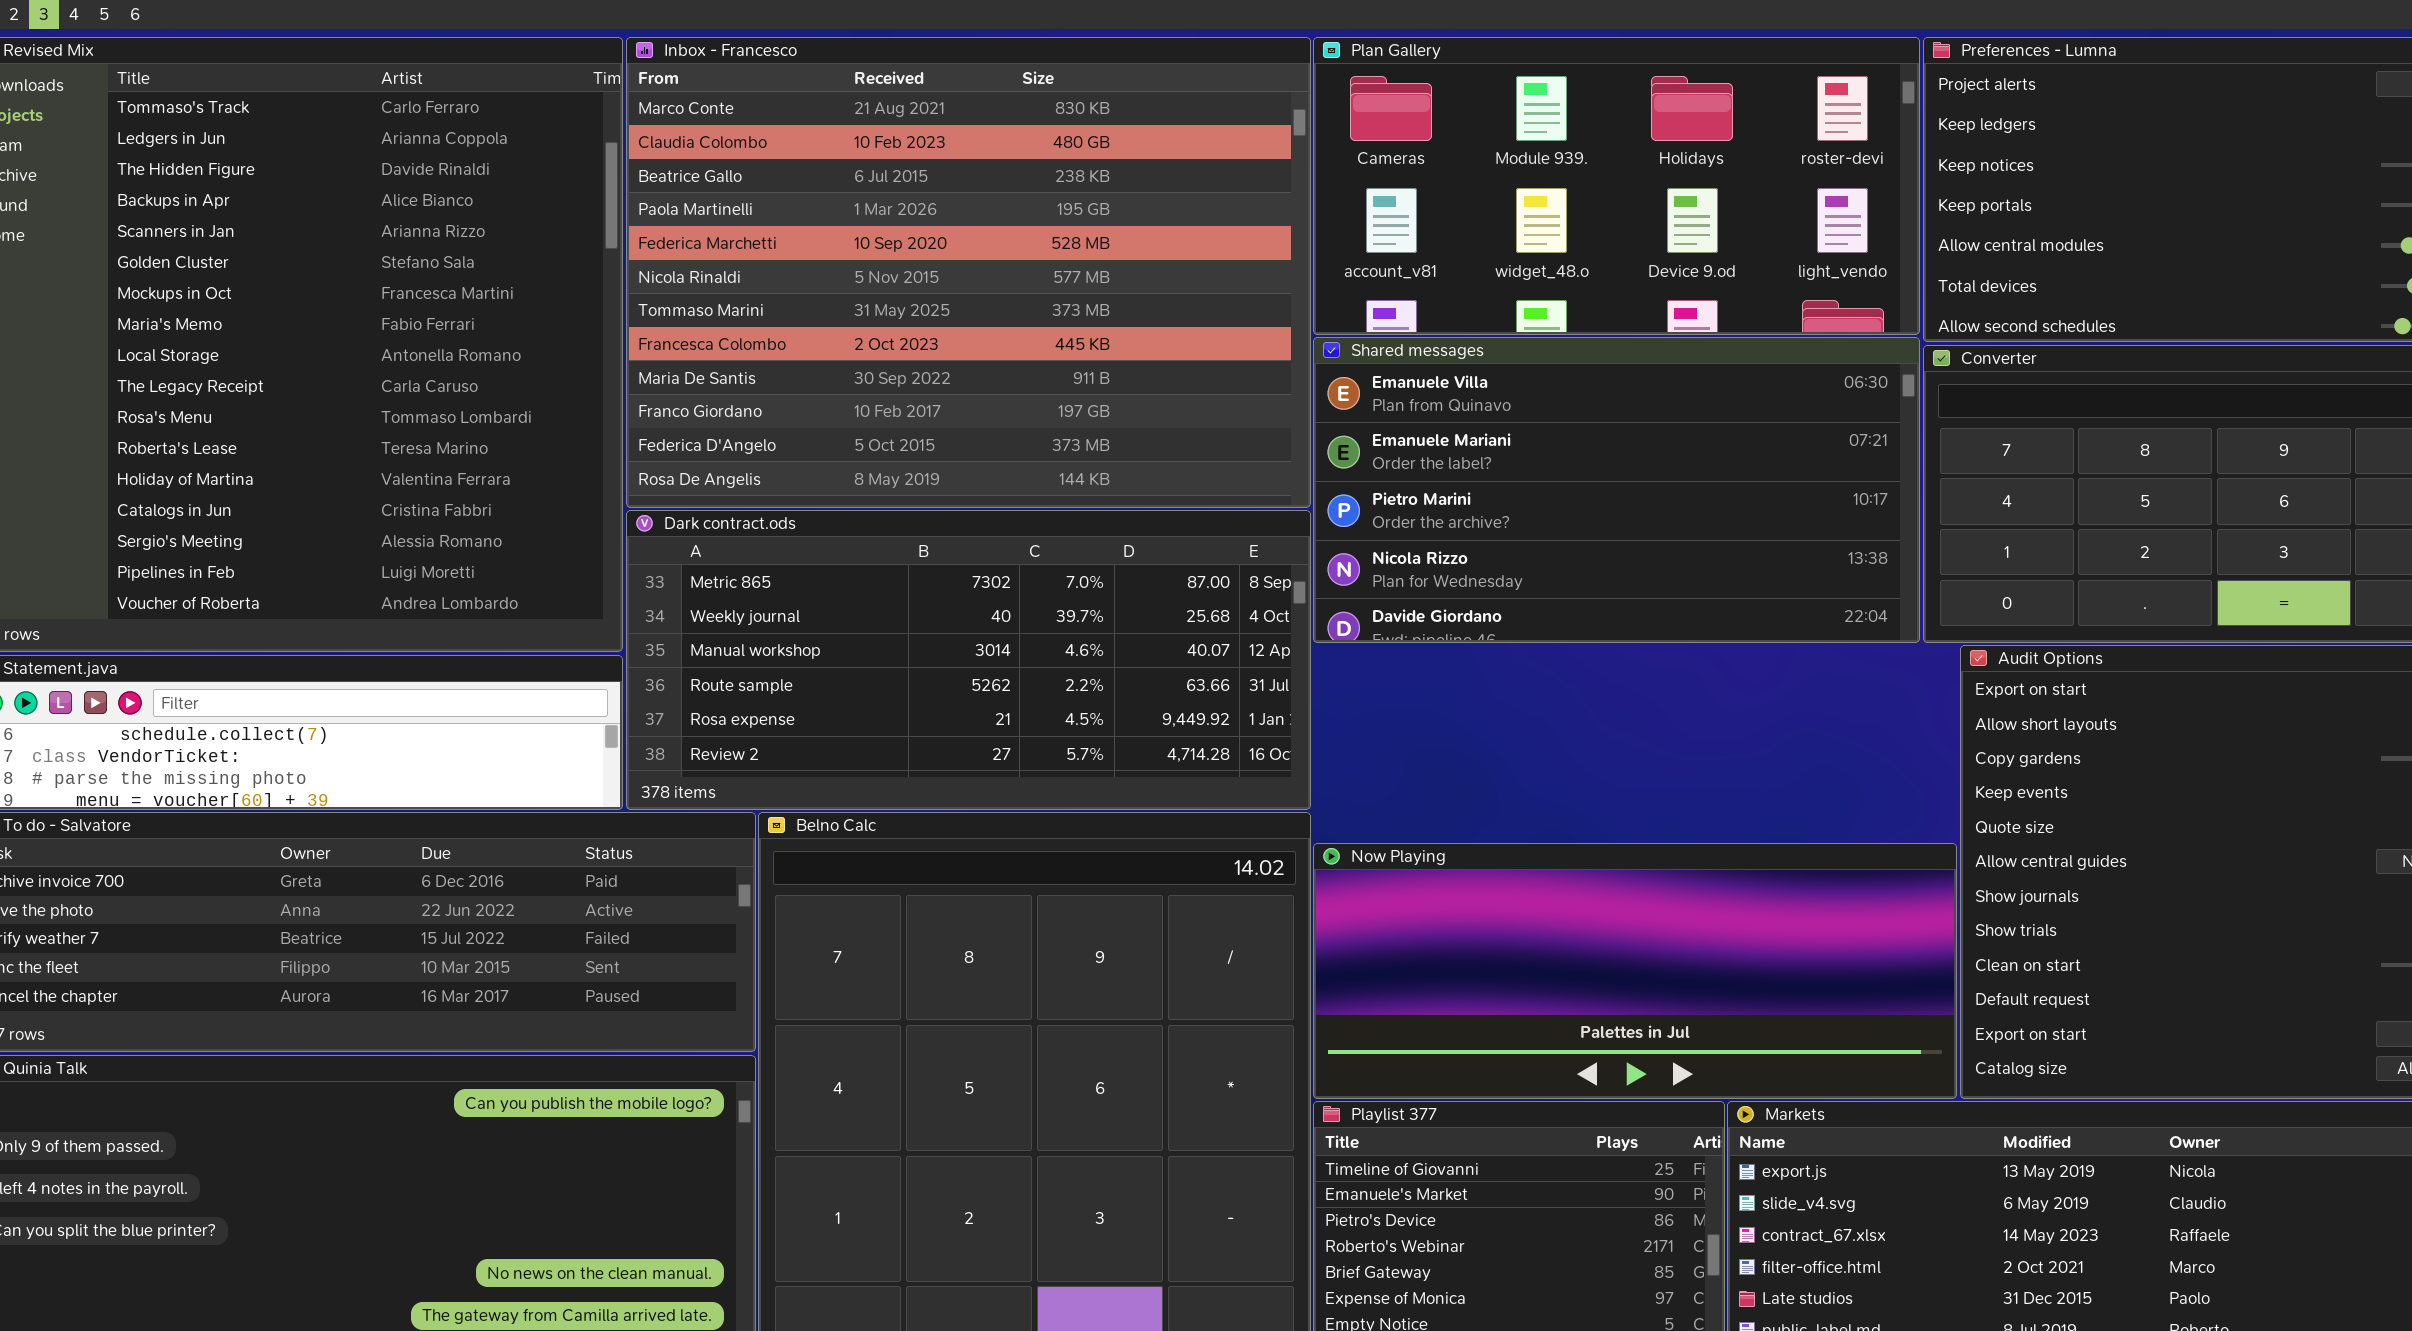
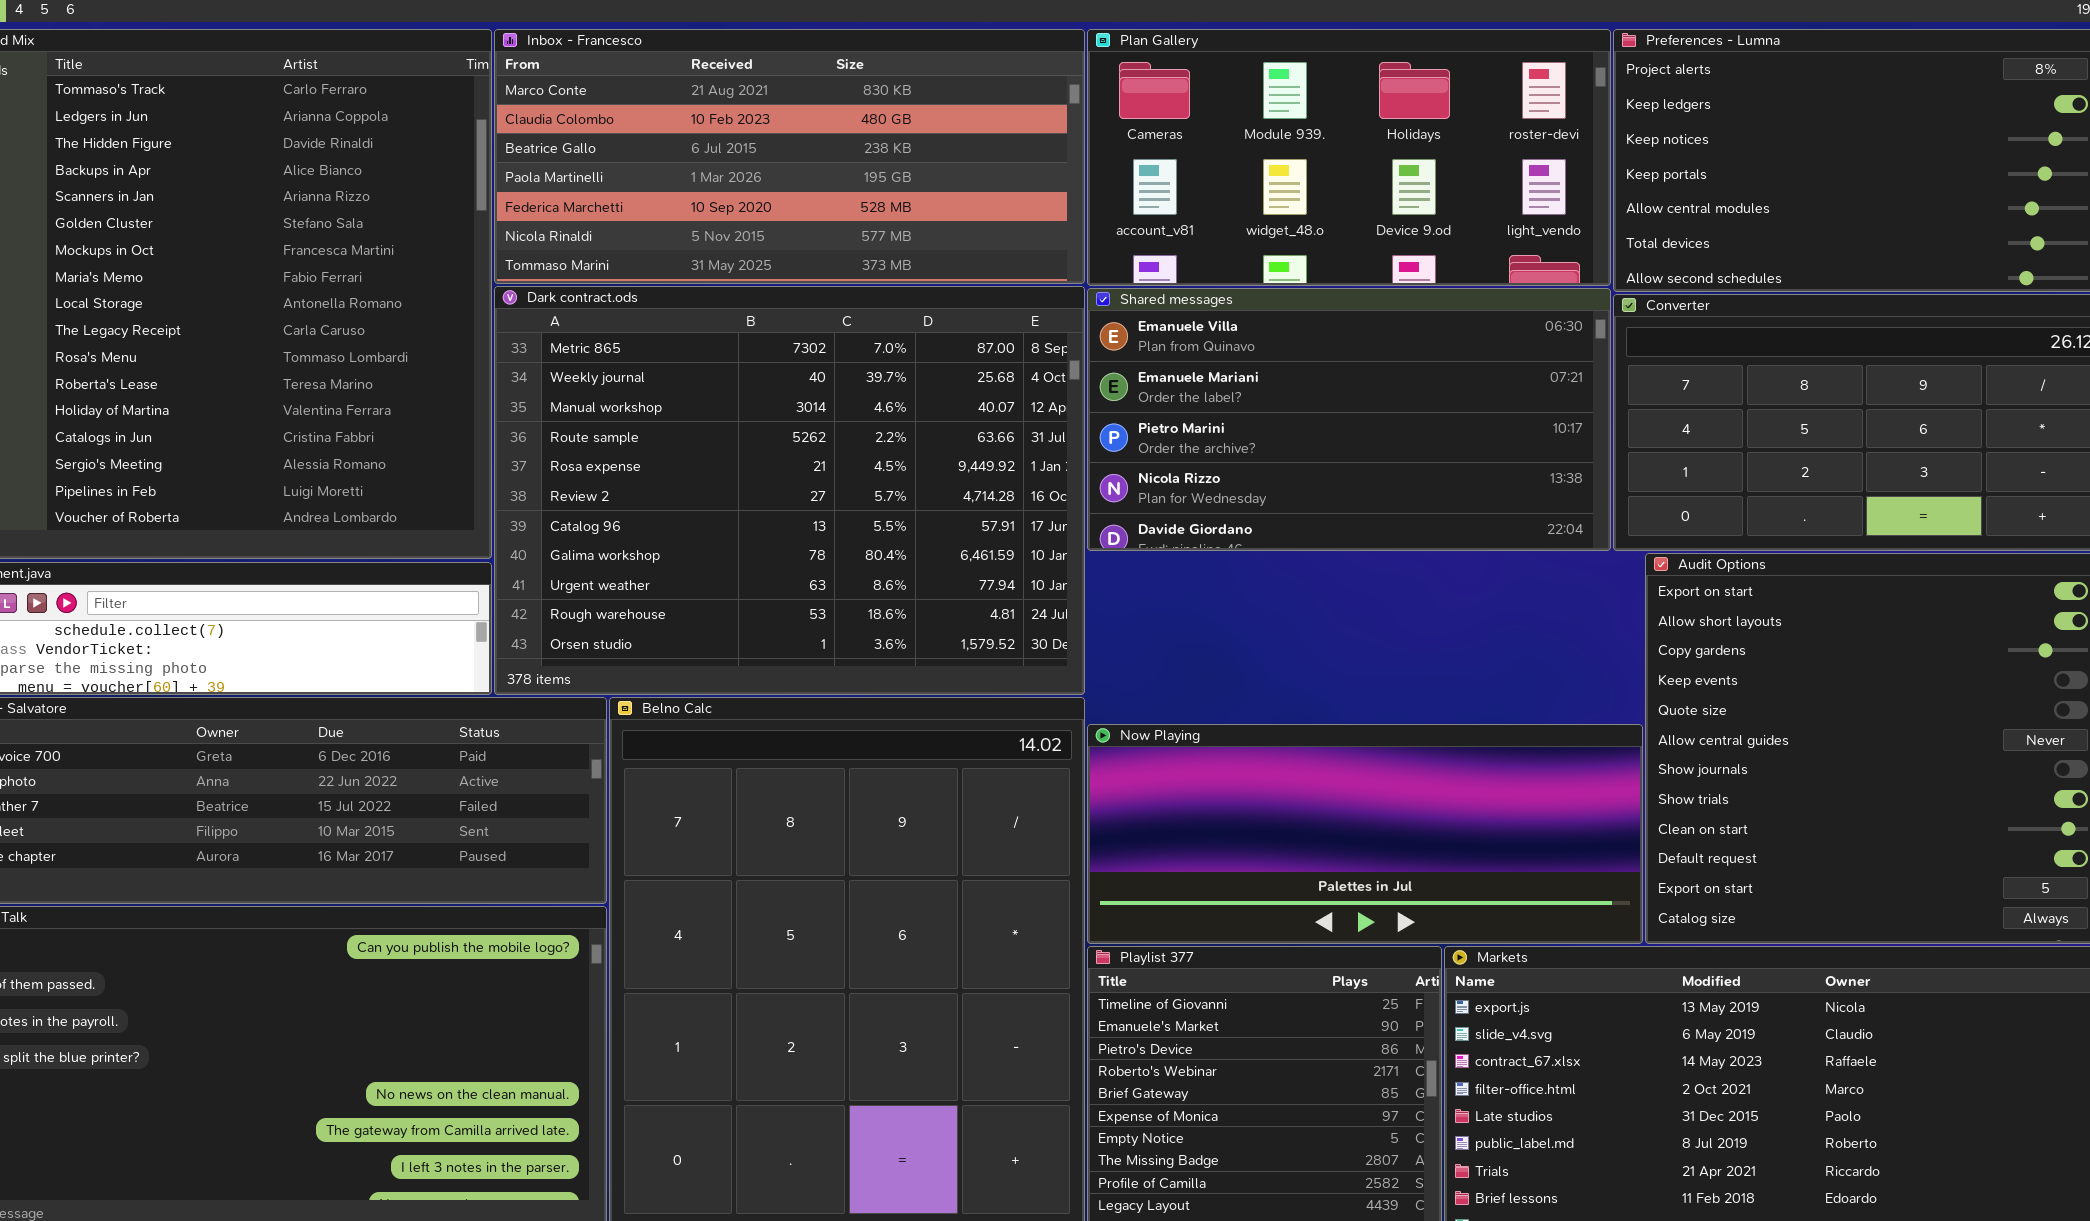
Inbox - Francesco: [626,37,1311,508] -> [494,29,1085,284], resized
Dark contract.ods: [626,510,1311,810] -> [494,286,1085,695], resized

